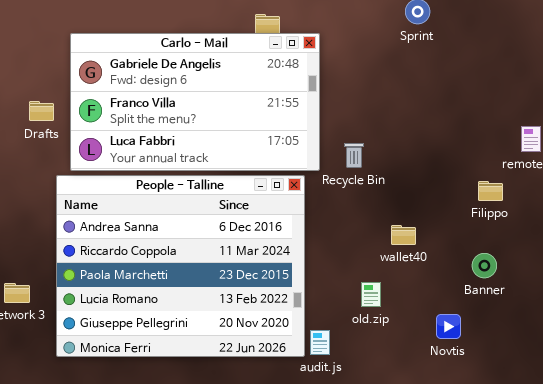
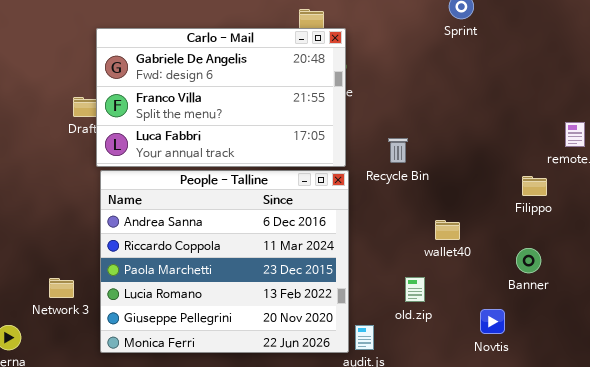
Carlo - Mail: [70,33,320,171] -> [96,28,346,167], moved

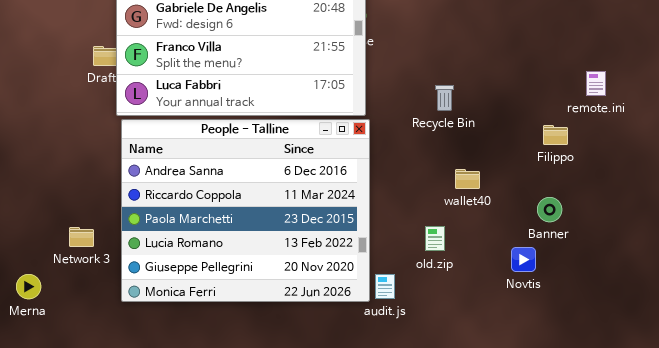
Recycle Bin: [388,138,408,163] -> [435,85,454,111], moved
Novtis: [480,309,505,334] -> [511,247,536,272], moved

